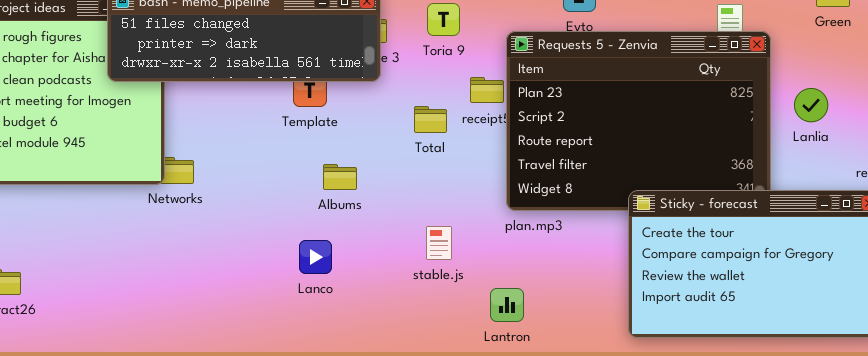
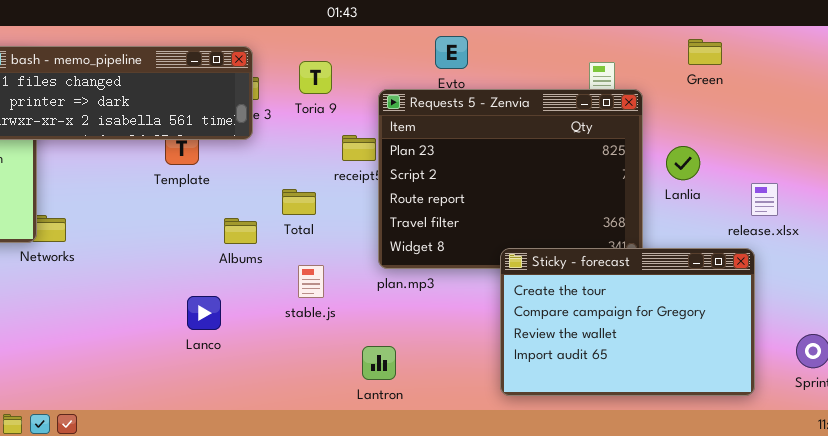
Total: [414,106,447,133] -> [282,189,316,215], moved
Albums: [323,164,357,190] -> [224,218,257,244], moved
stable.js: [426,226,452,260] -> [298,265,324,298], moved
Lanco: [299,240,332,274] -> [187,296,221,330], moved

